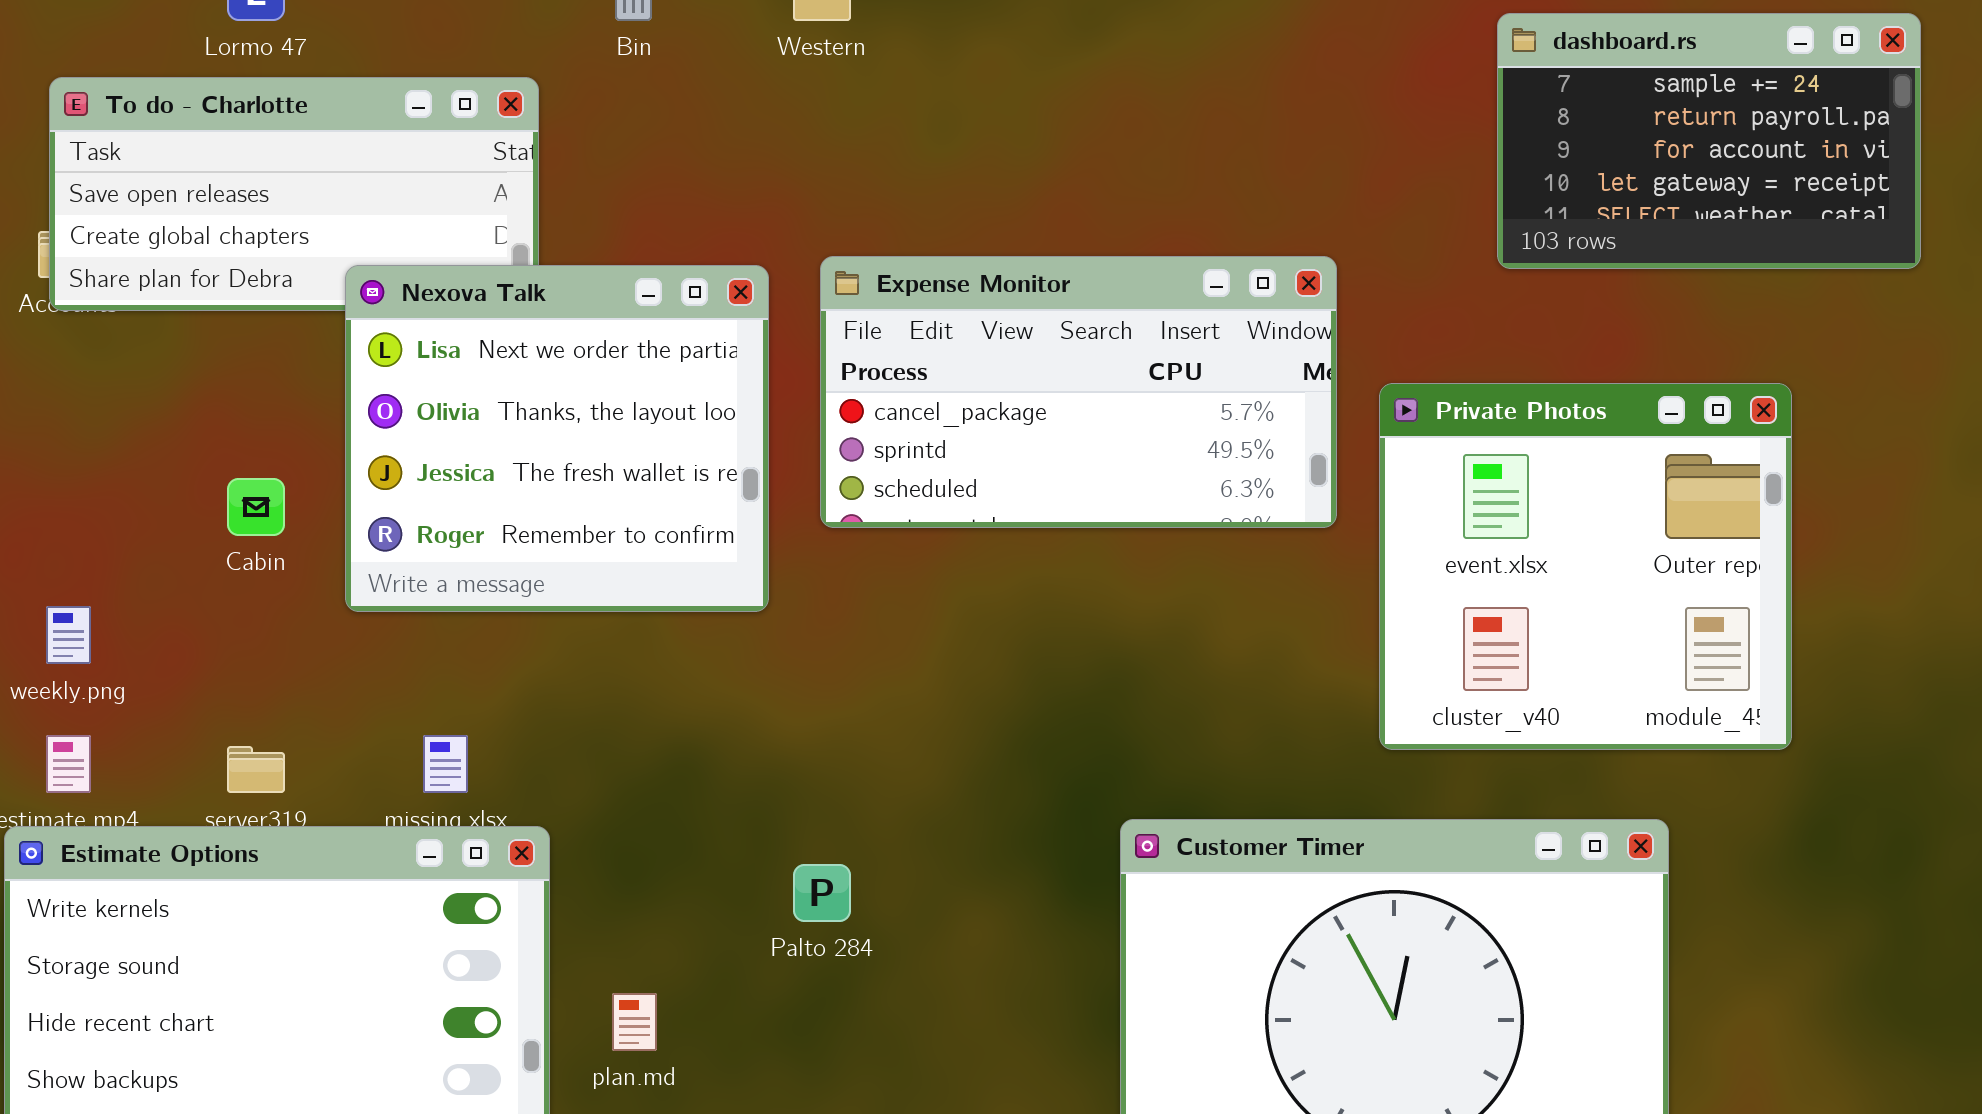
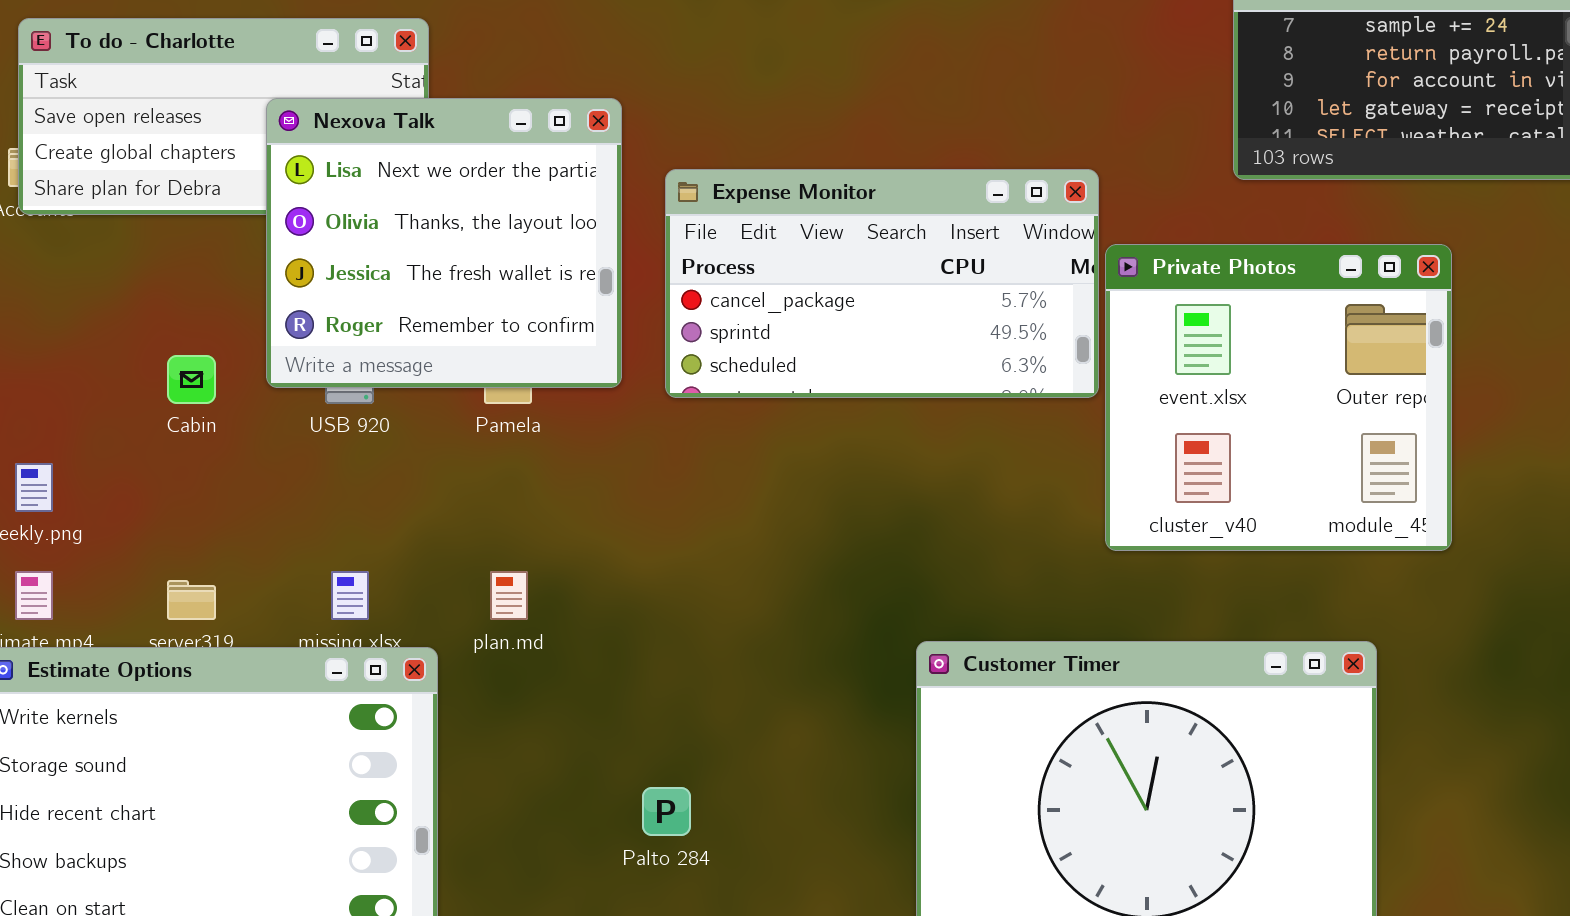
Nexova Talk: [345,265,769,612] -> [266,98,622,388], moved
Private Photos: [1379,383,1792,750] -> [1105,244,1452,551], moved
Palto 284: [793,864,851,922] -> [642,787,691,836], moved
plan.md: [612,993,657,1051] -> [490,571,528,620], moved

